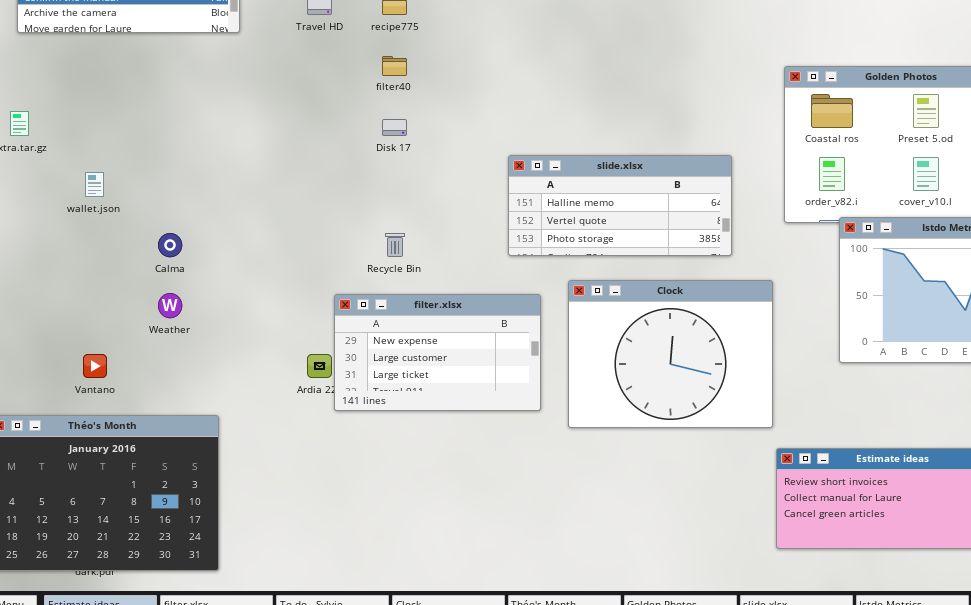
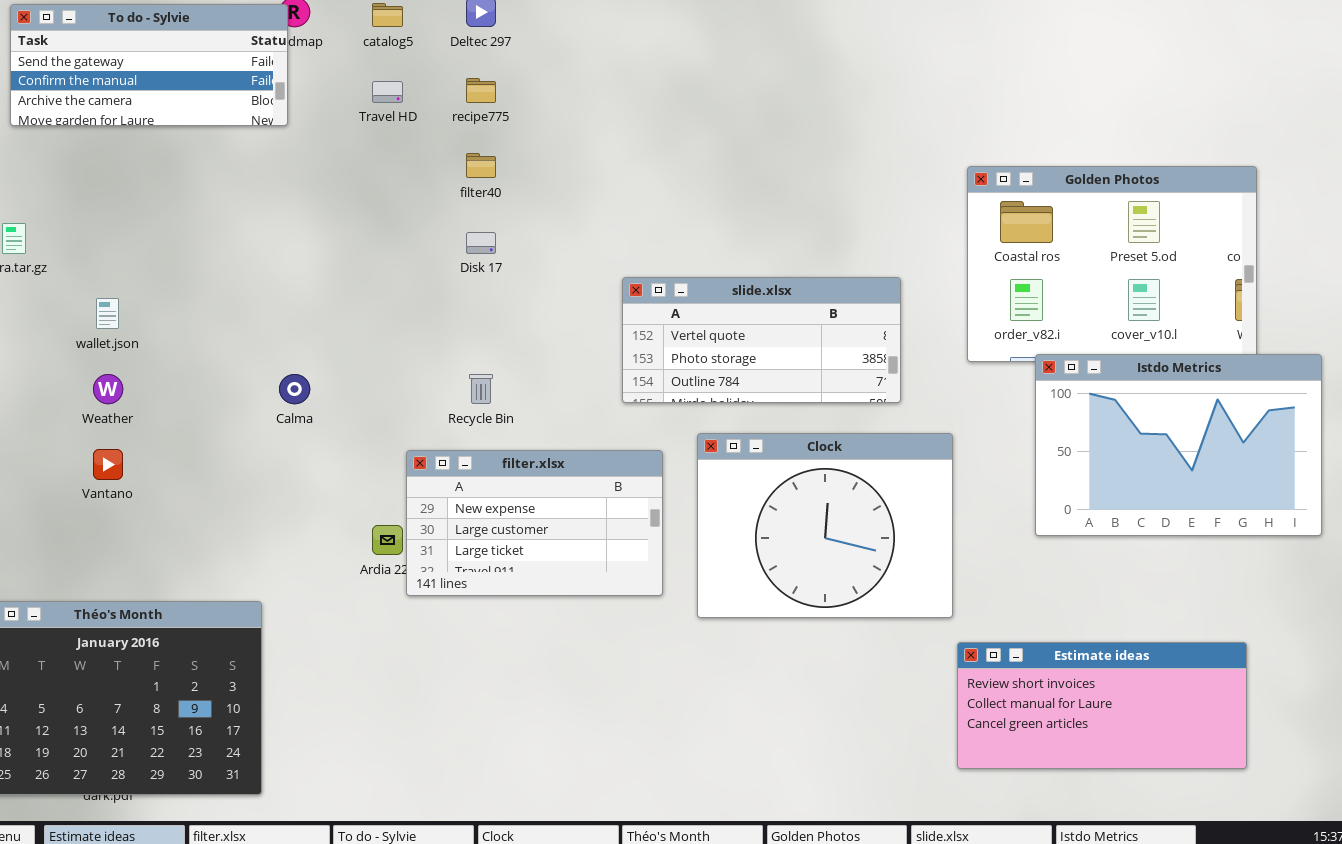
slide.xlsx: [508,155,732,256] -> [622,277,901,403], scrolled down 1 row
Calma: [158,233,182,257] -> [279,374,310,404], moved
Weather: [158,293,182,318] -> [93,374,123,404], moved
Vantano: [83,354,107,378] -> [93,449,123,480], moved

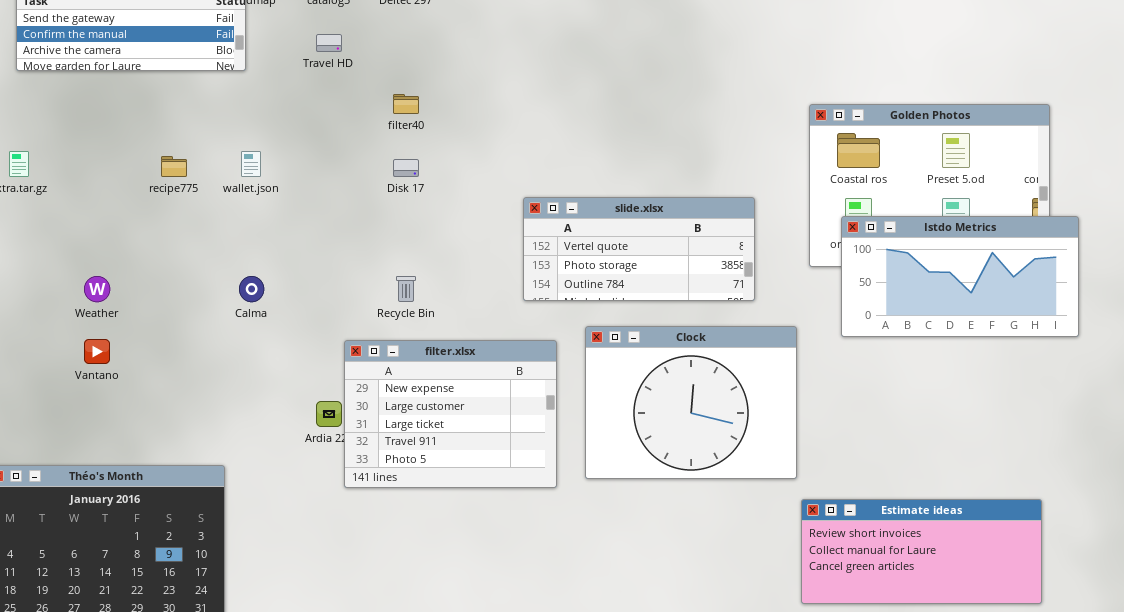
recipe775: [466,78,496,103] -> [161,156,187,177], moved
wallet.json: [96,298,119,329] -> [241,151,261,177], moved
Istdo Metrics: [1035,354,1322,536] -> [841,216,1079,337], moved, resized
filter.xlsx: [406,450,663,596] -> [344,340,557,488], resized

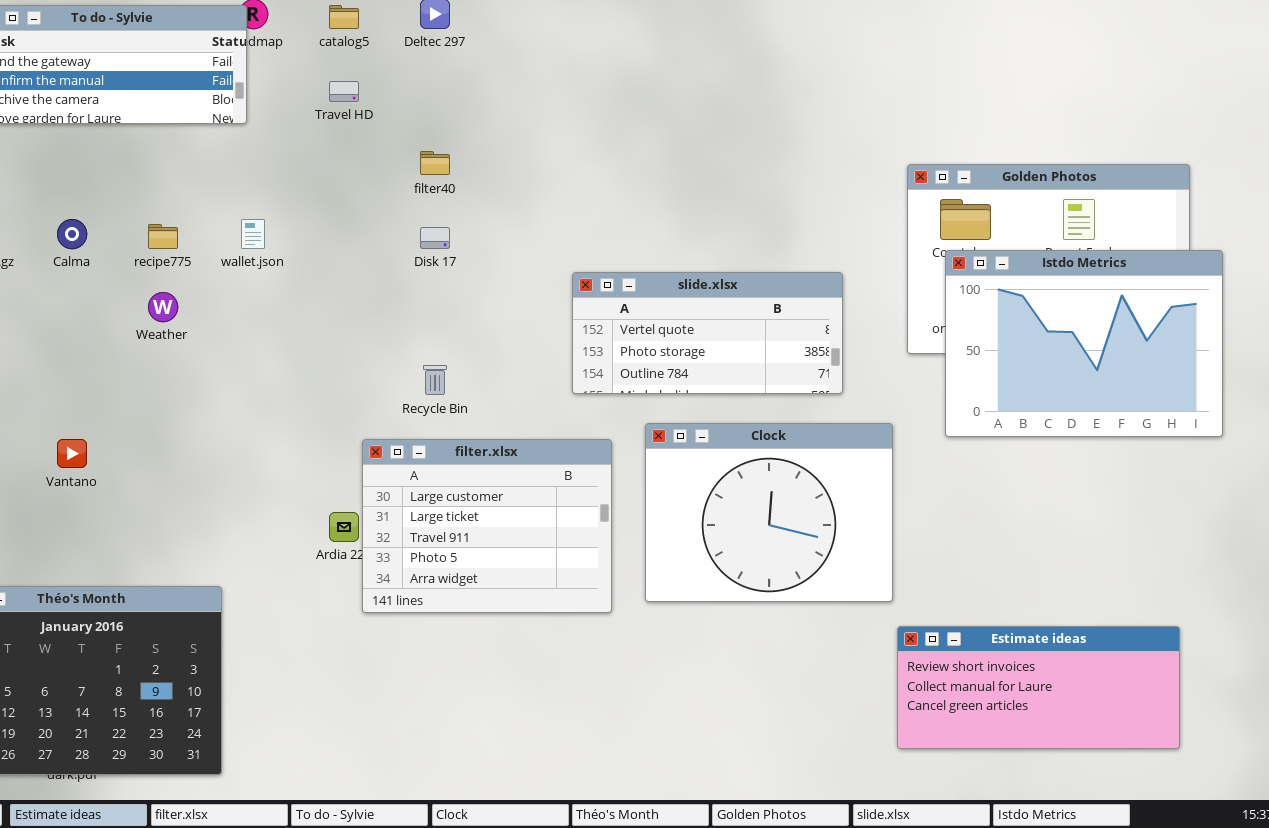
Istdo Metrics: [841,216,1079,337] -> [945,250,1223,437], resized
Weather: [84,276,110,302] -> [148,292,178,322], moved
Calma: [239,276,264,302] -> [57,219,87,249], moved
filter.xlsx: [344,340,557,488] -> [362,439,612,613], scrolled down 1 row

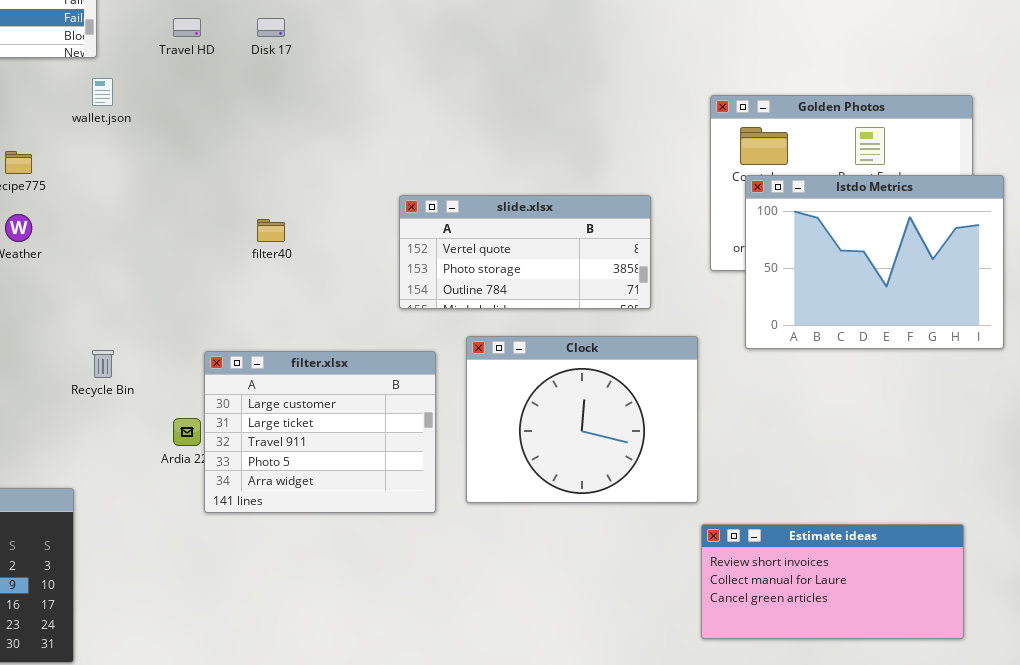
filter40: [420,151,450,175] -> [257,219,285,242], moved
wallet.json: [241,219,265,249] -> [92,78,113,106], moved
Disk 17: [420,227,450,249] -> [257,18,285,37], moved
Recycle Bin: [423,365,447,395] -> [92,350,114,378], moved

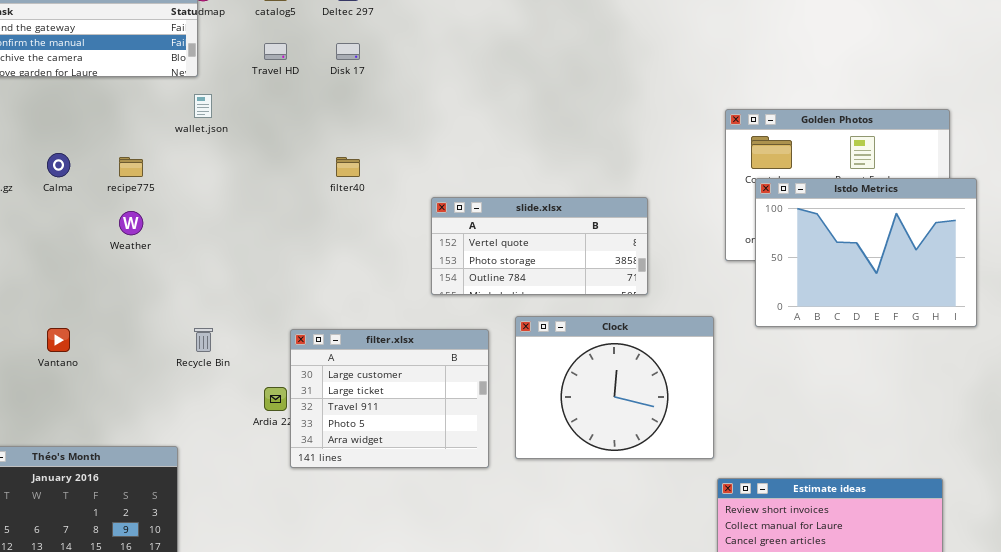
slide.xlsx: [399,195,651,309] -> [431,197,648,295], moved
filter40: [257,219,285,242] -> [336,157,360,177], moved

